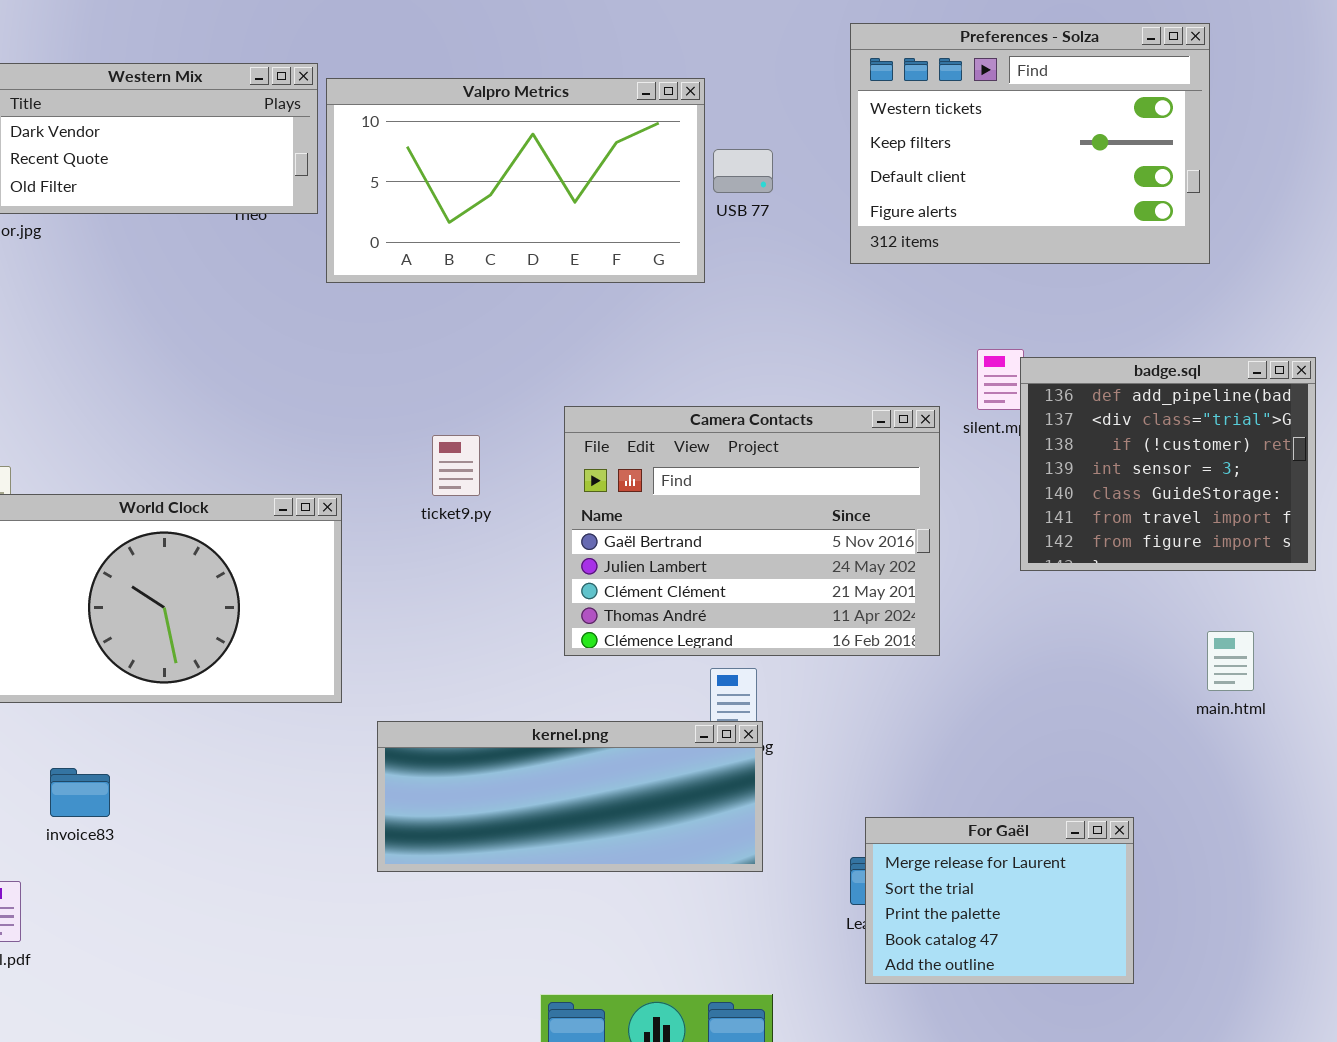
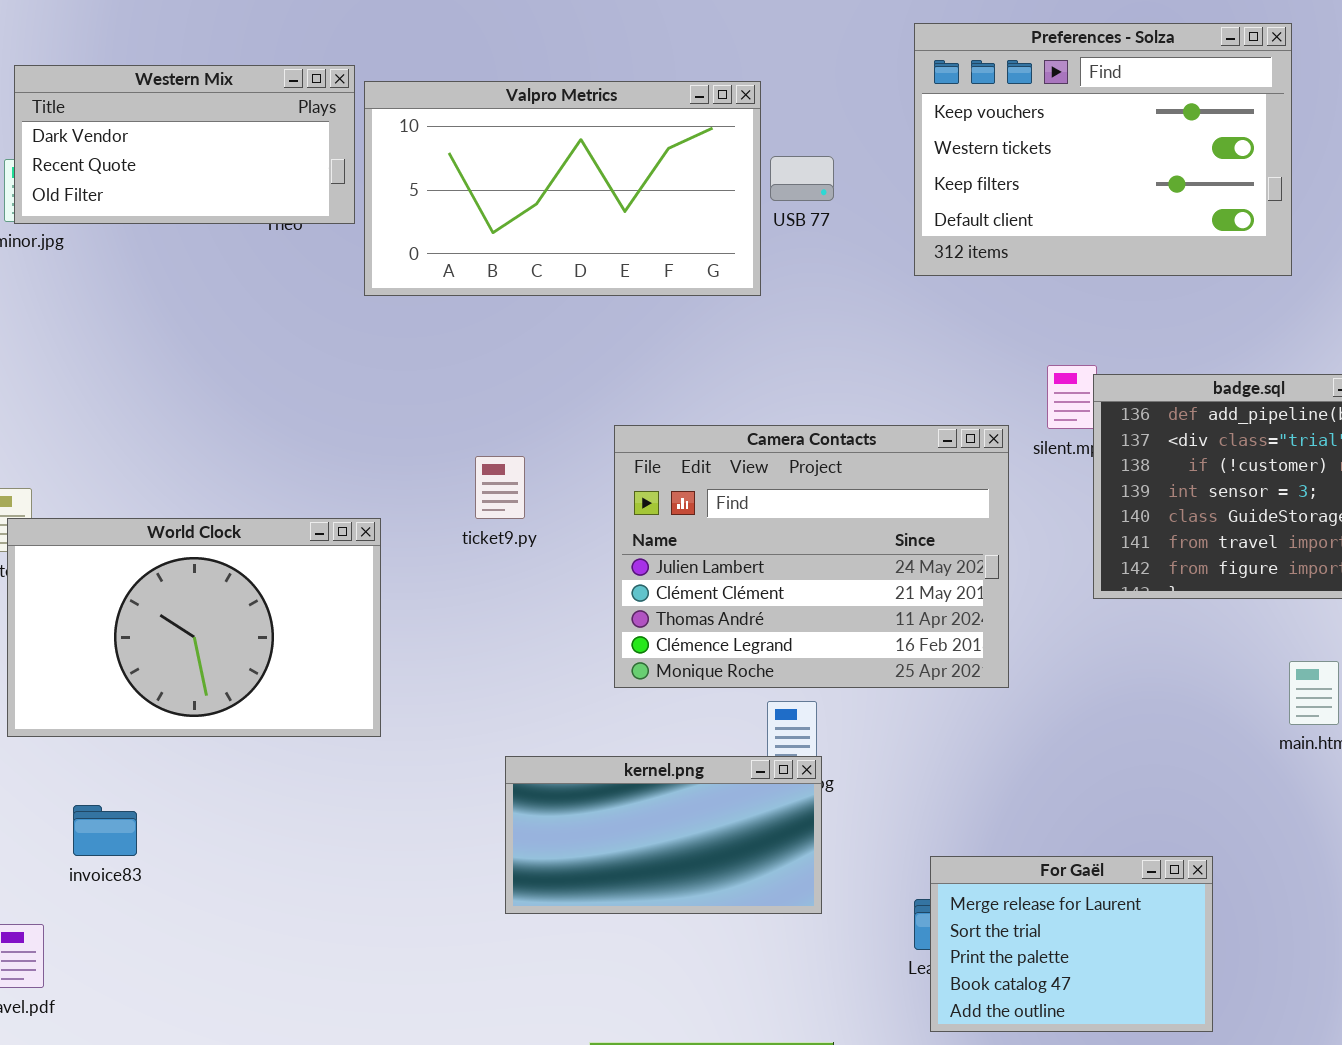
Preferences - Solza: [850,23,1210,264] -> [914,23,1292,276], scrolled up 1 row
Camera Contacts: [564,406,940,656] -> [614,425,1009,688], scrolled down 1 row
kernel.png: [377,721,763,872] -> [505,756,822,914], resized

